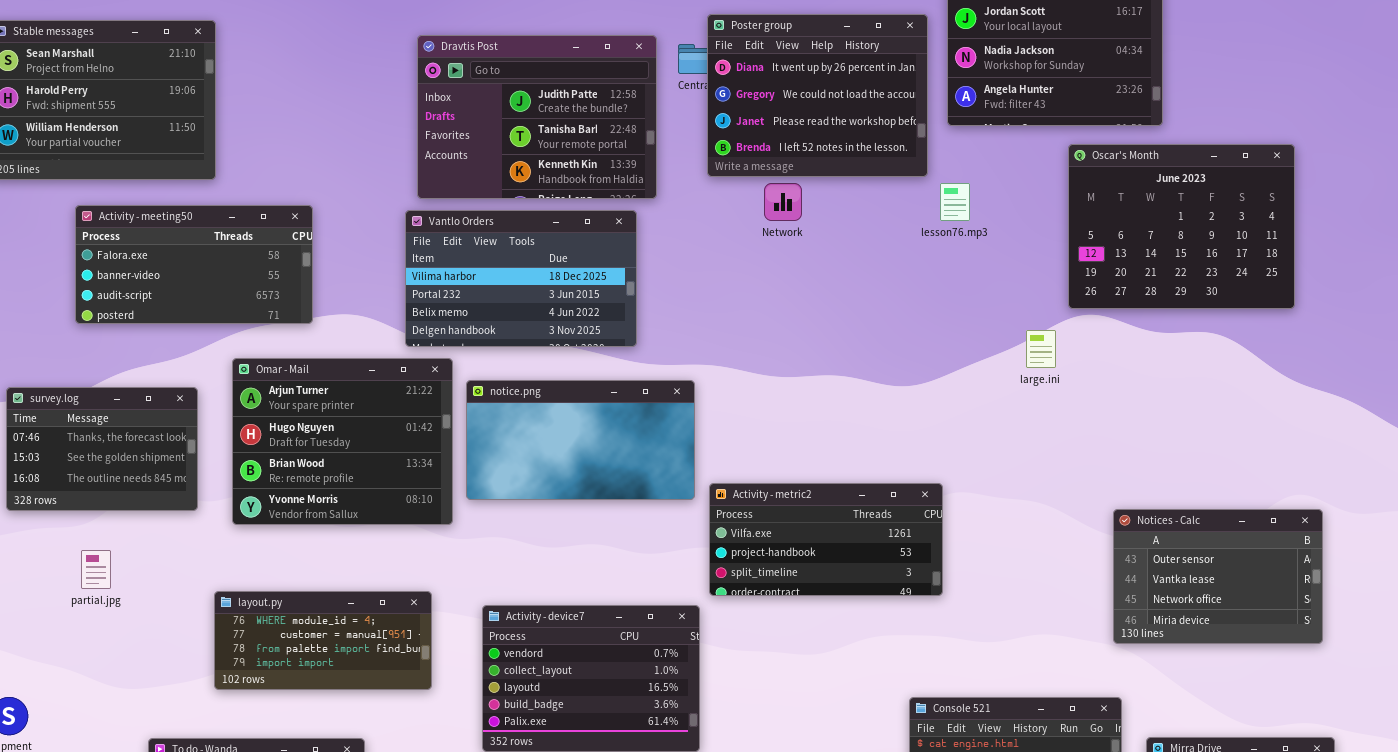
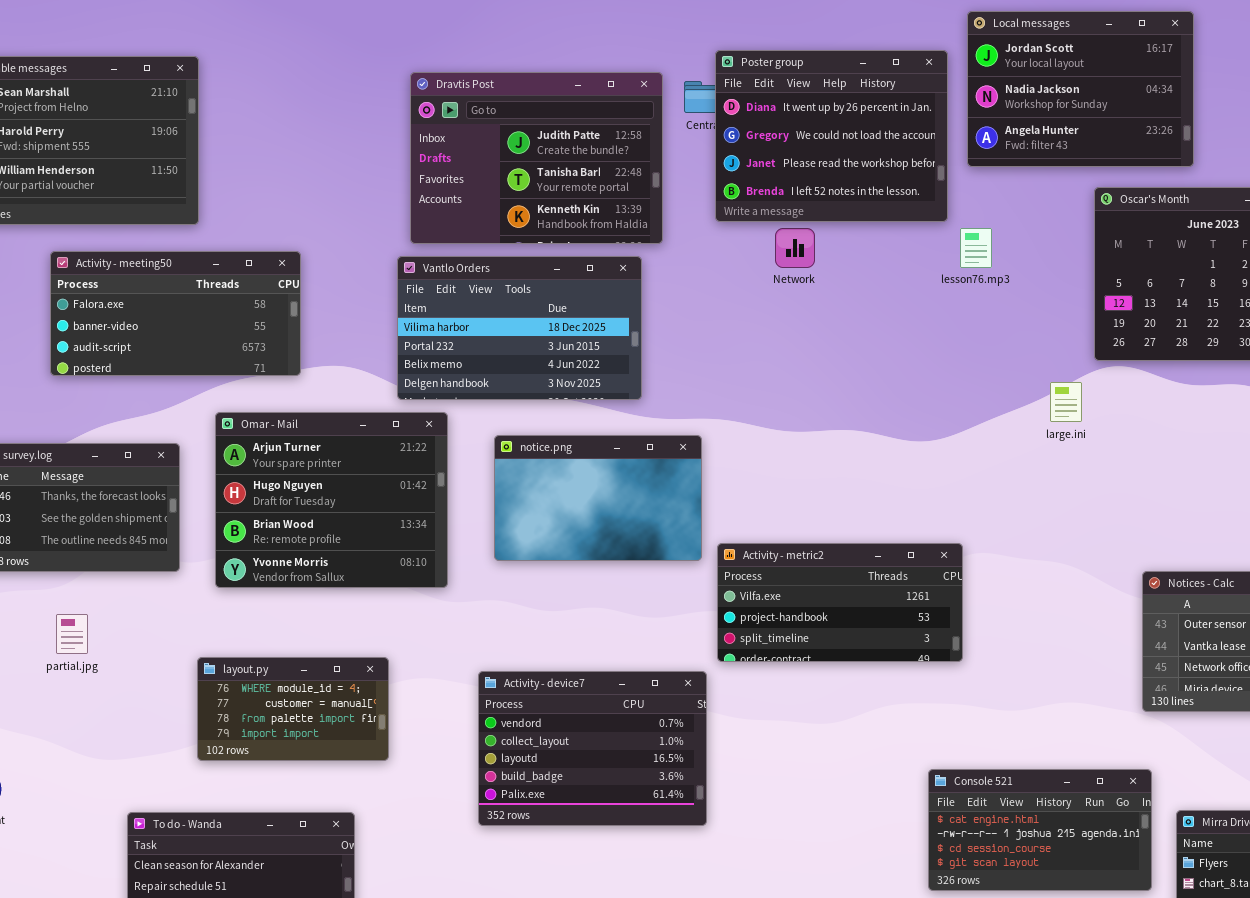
notice.png: [466,380,695,500] -> [494,435,702,561], resized
layout.py: [214,591,432,690] -> [197,657,389,761], resized

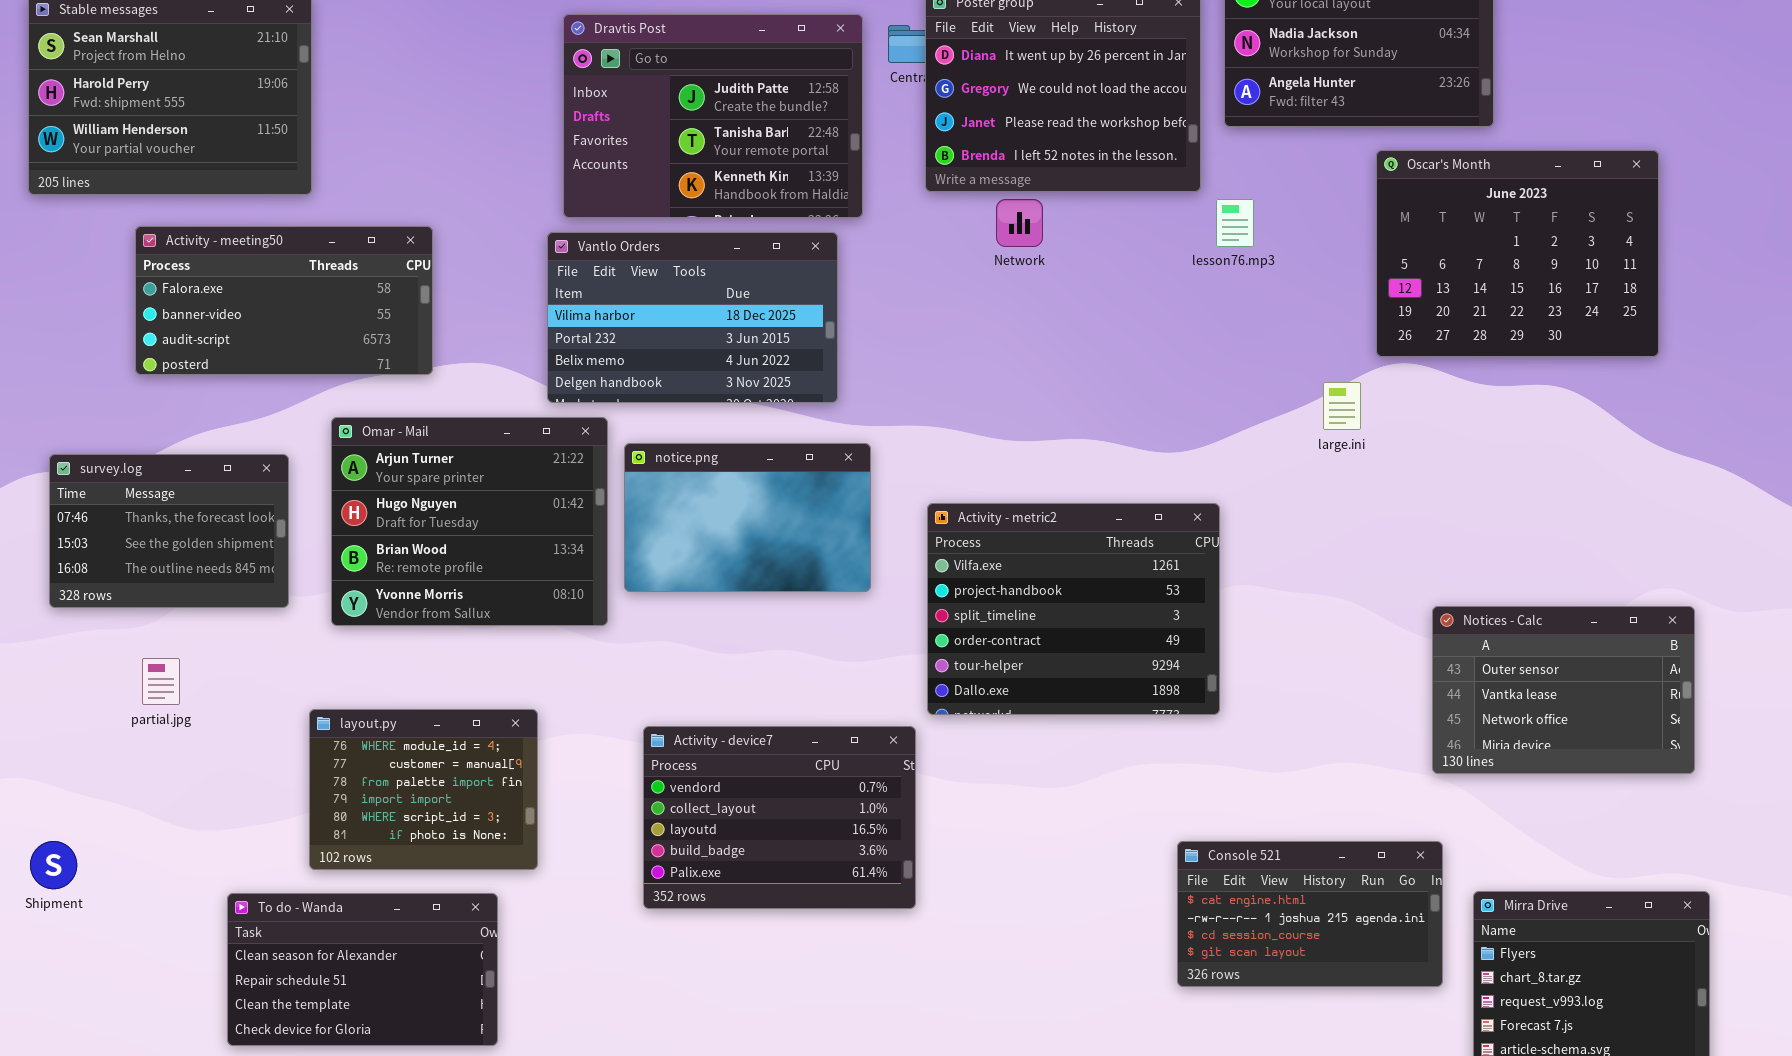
notice.png: [494,435,702,561] -> [624,443,871,592], moved
Activity - metric2: [717,543,963,662] -> [927,503,1220,715], resized
layout.py: [197,657,389,761] -> [309,709,538,870], resized

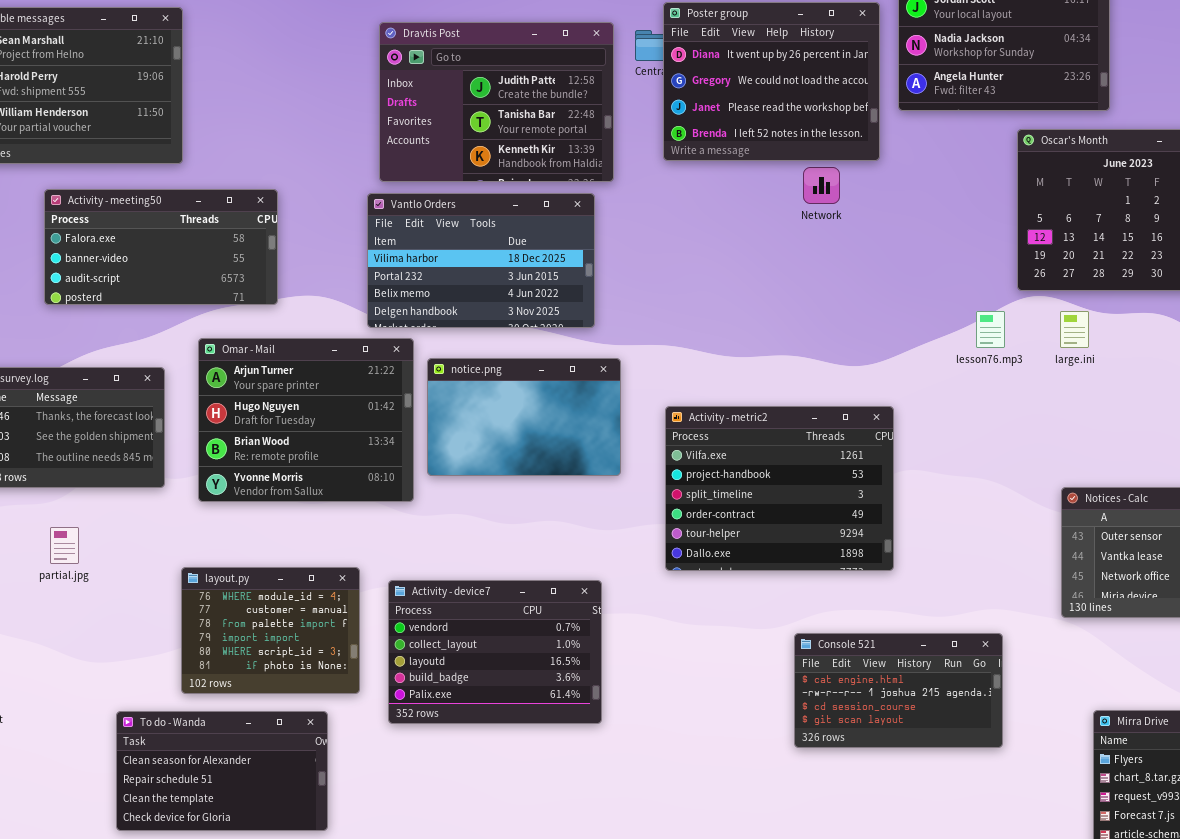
Network: [996,199,1043,247] -> [803,167,840,204], moved
lesson76.mp3: [1216,199,1254,247] -> [976,311,1005,348], moved
large.ini: [1323,382,1361,430] -> [1060,311,1089,348], moved
Activity - device7: [643,726,916,909] -> [388,580,602,724], moved
Console 521: [1177,841,1443,987] -> [794,633,1003,748], moved

